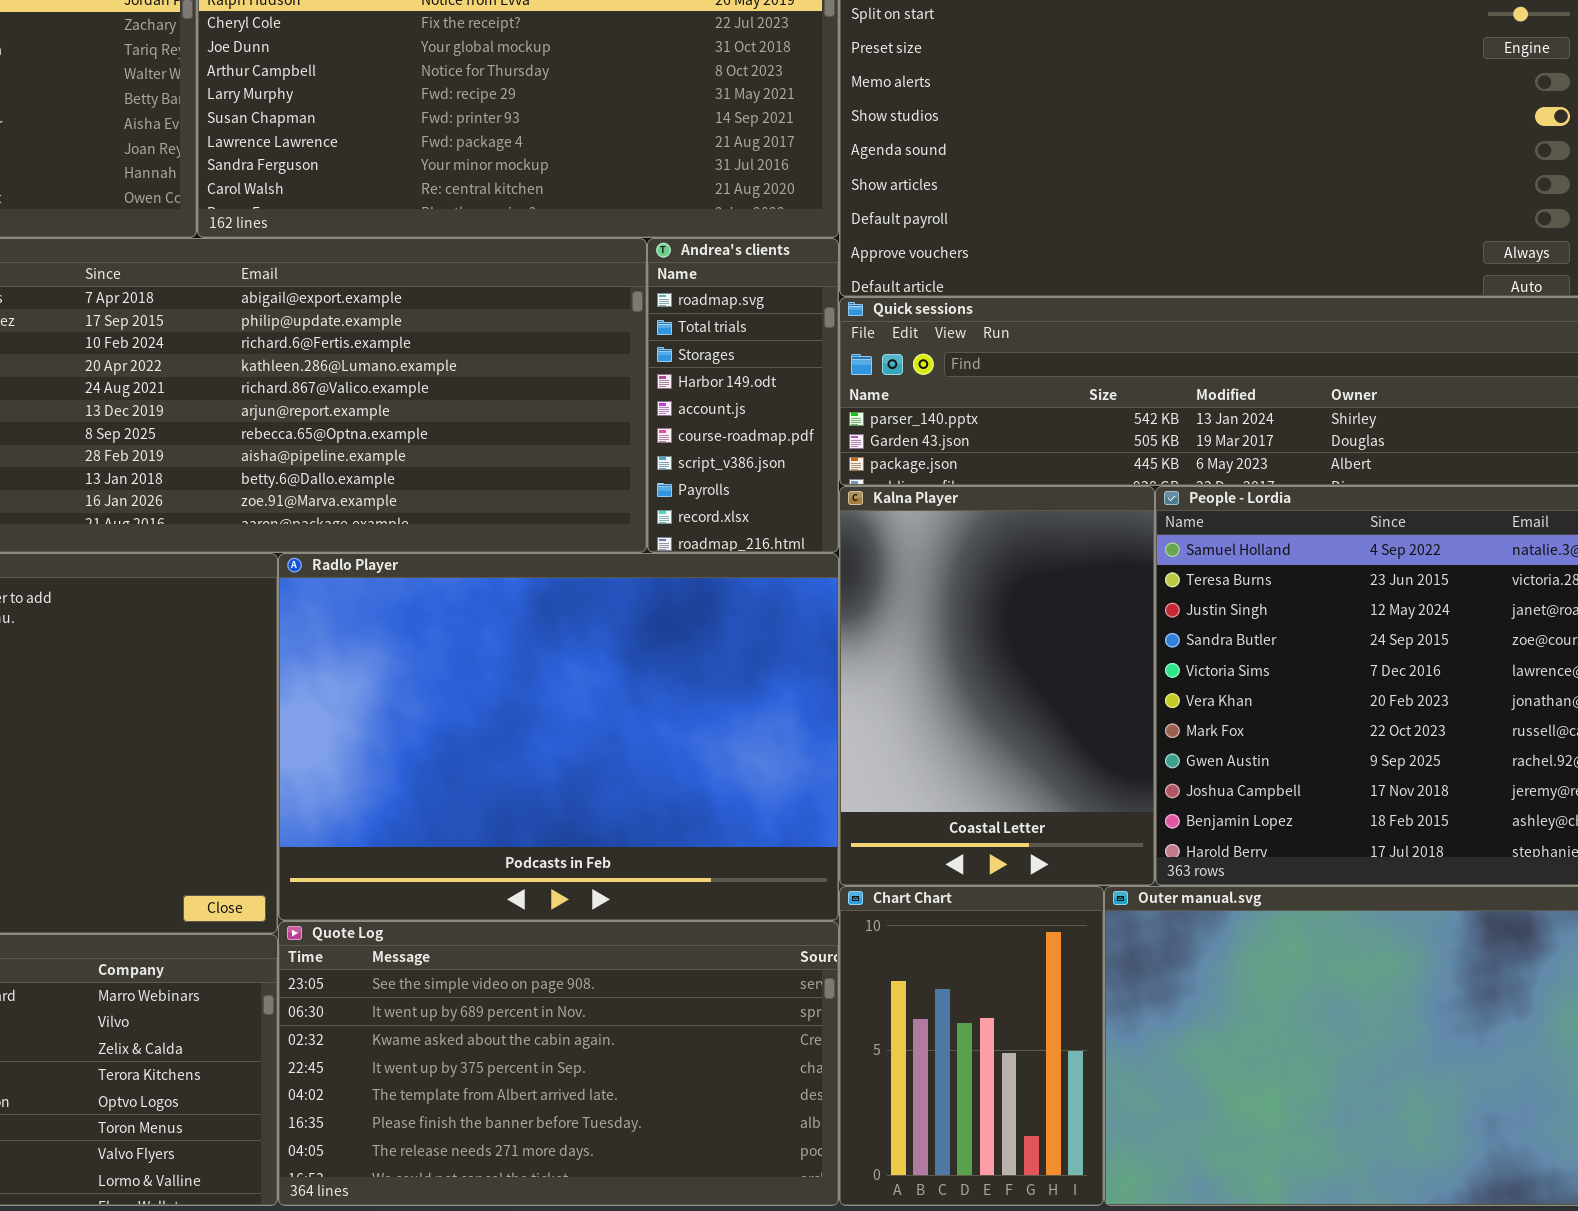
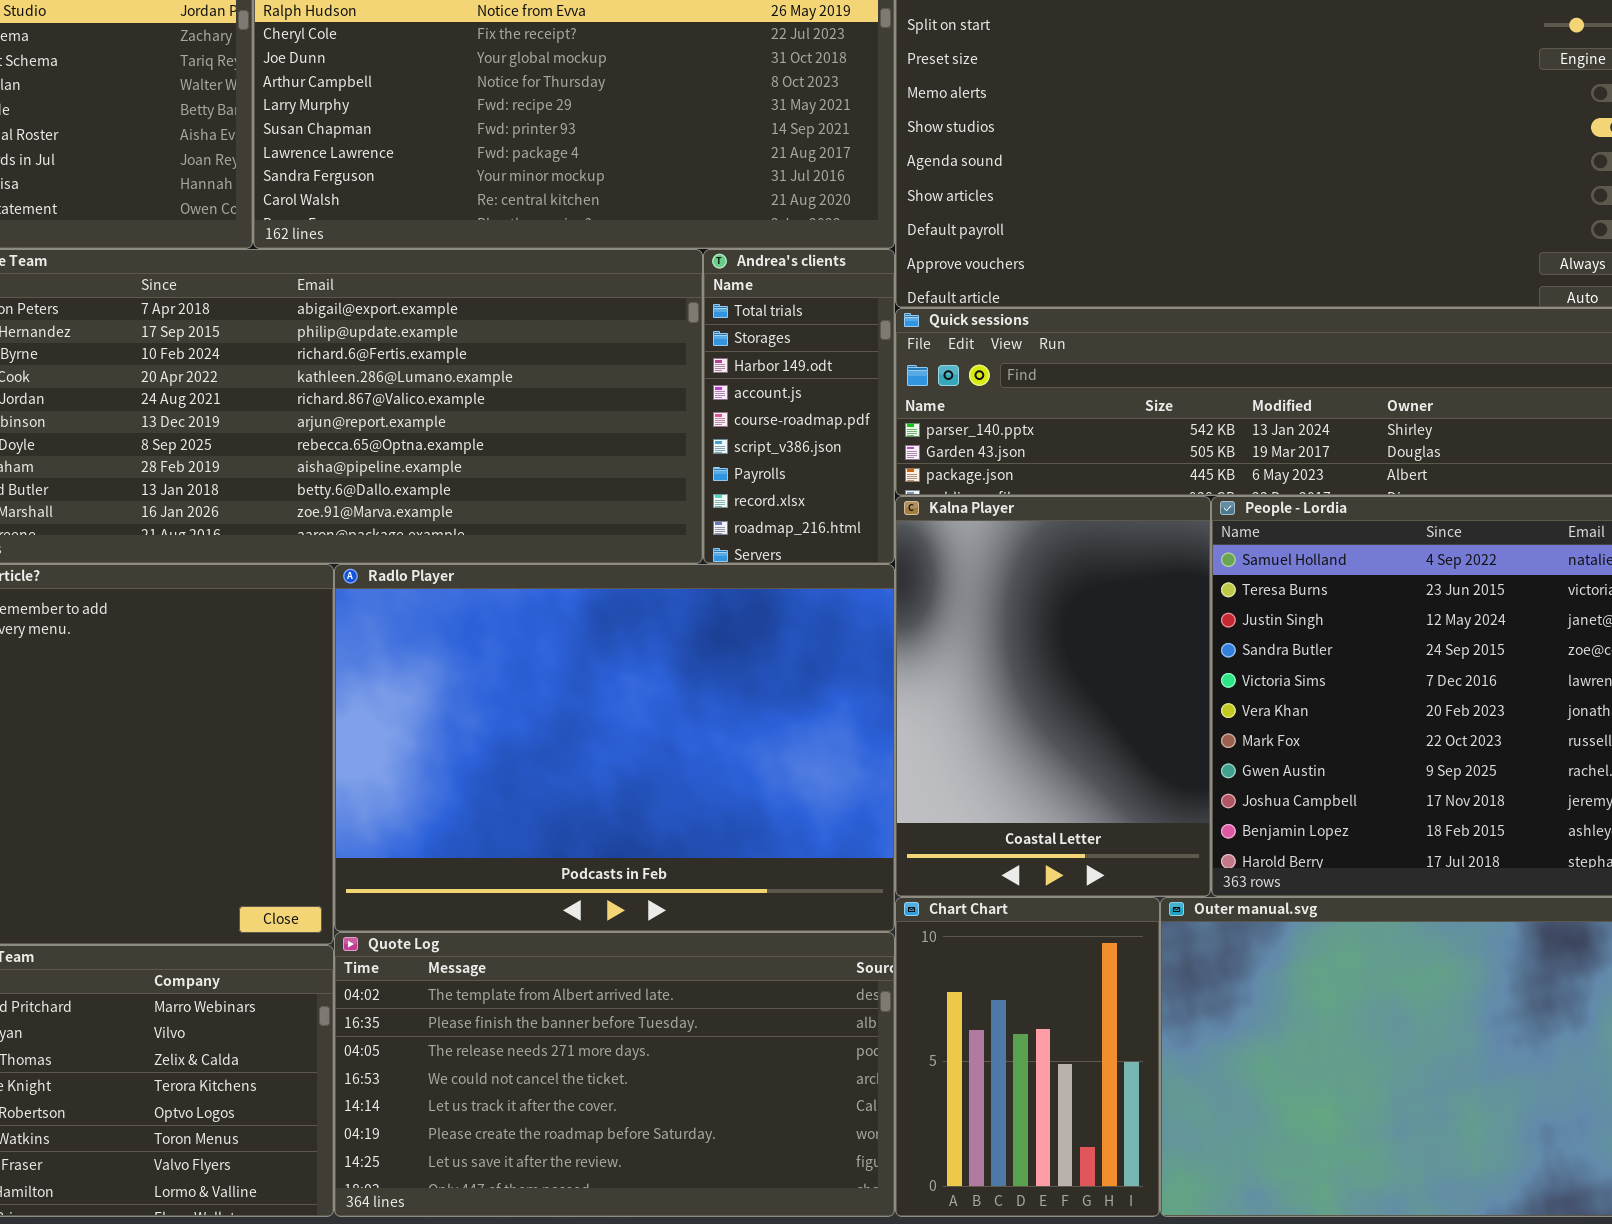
Andrea's clients: [647,238,839,553] -> [703,249,895,564], scrolled down 1 row
Quote Log: [278,921,839,1206] -> [334,932,895,1217], scrolled down 4 rows

